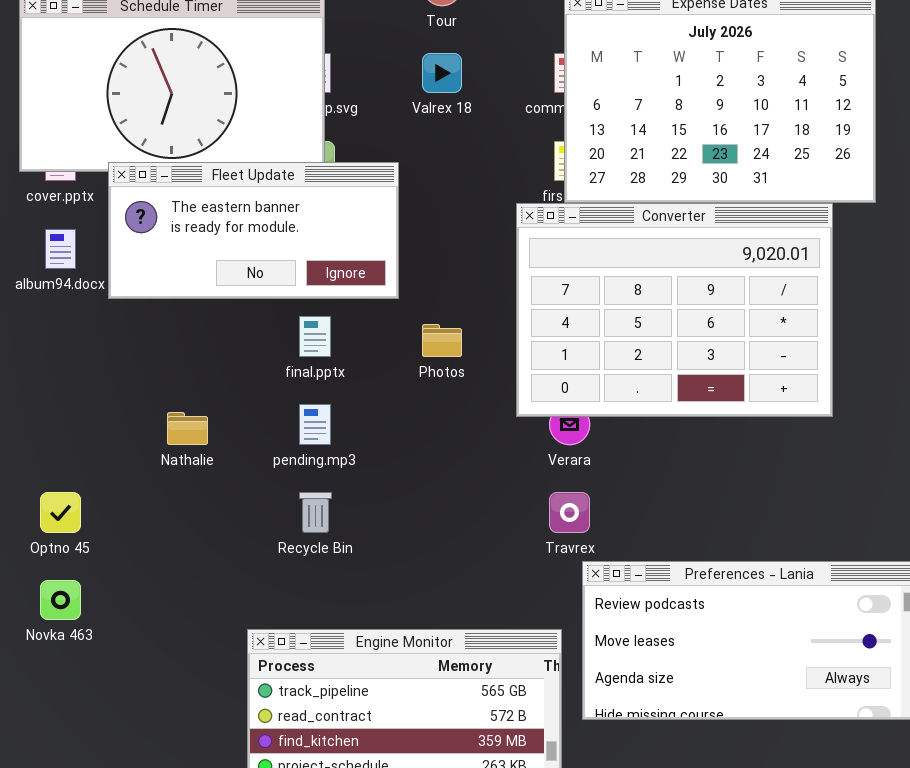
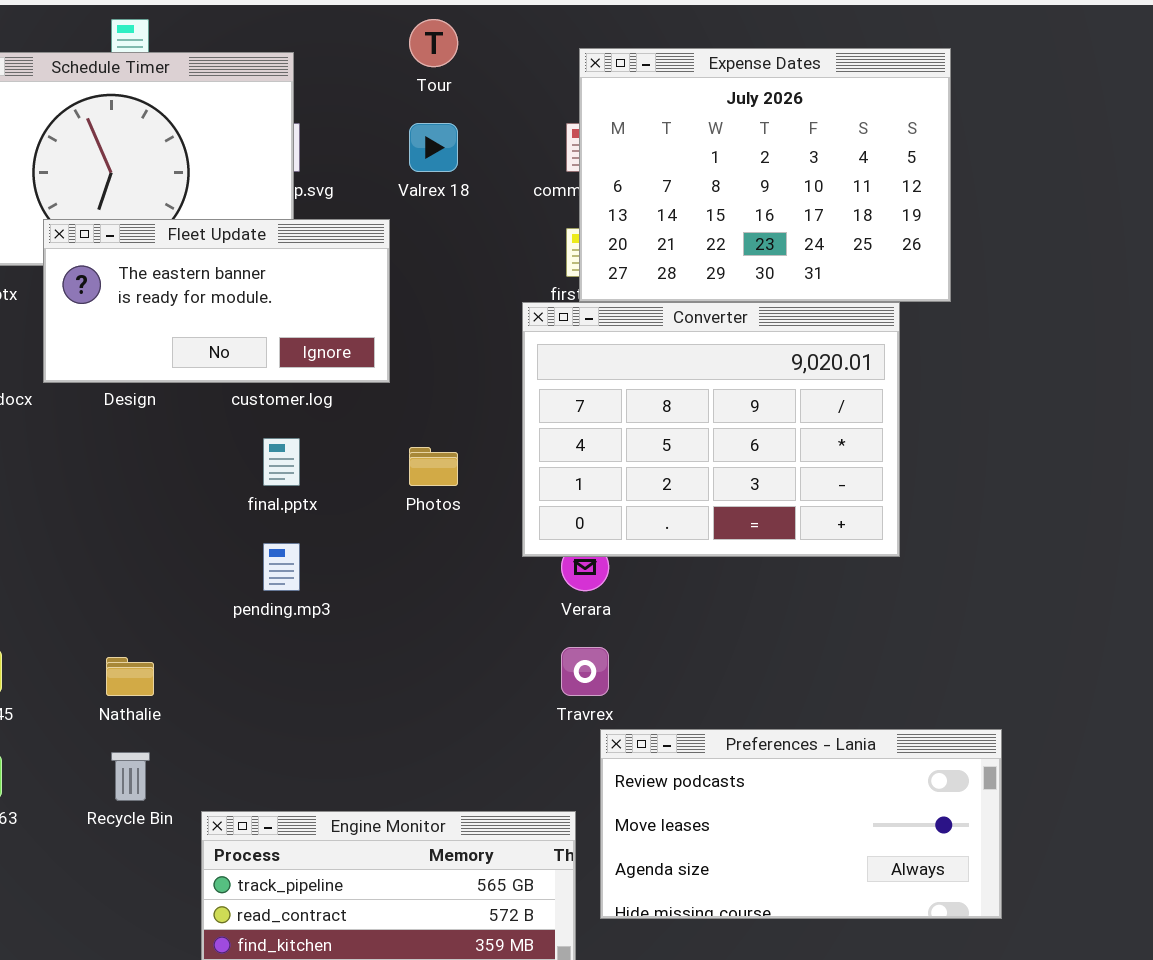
Fleet Update: [108,162,399,299] -> [43,219,390,383], moved
Nathalie: [167,412,208,445] -> [106,657,154,696], moved
Recycle Bin: [299,492,332,533] -> [111,752,150,801], moved

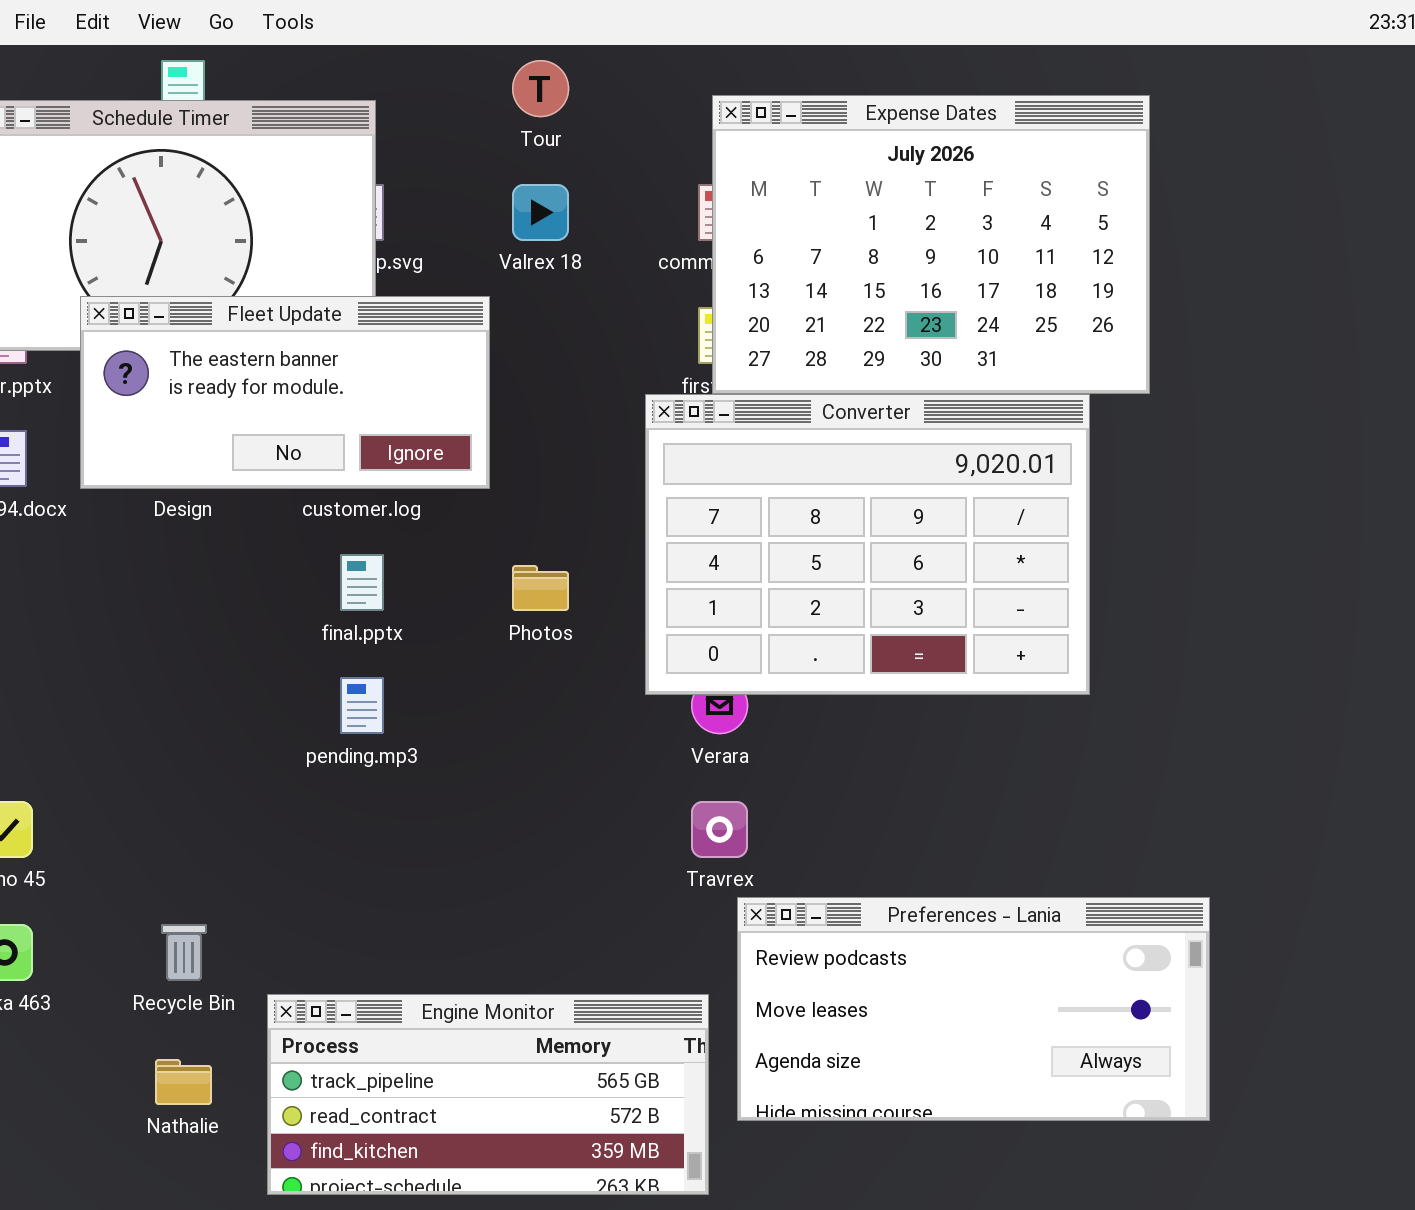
Nathalie: [106,657,154,696] -> [155,1059,212,1105], moved

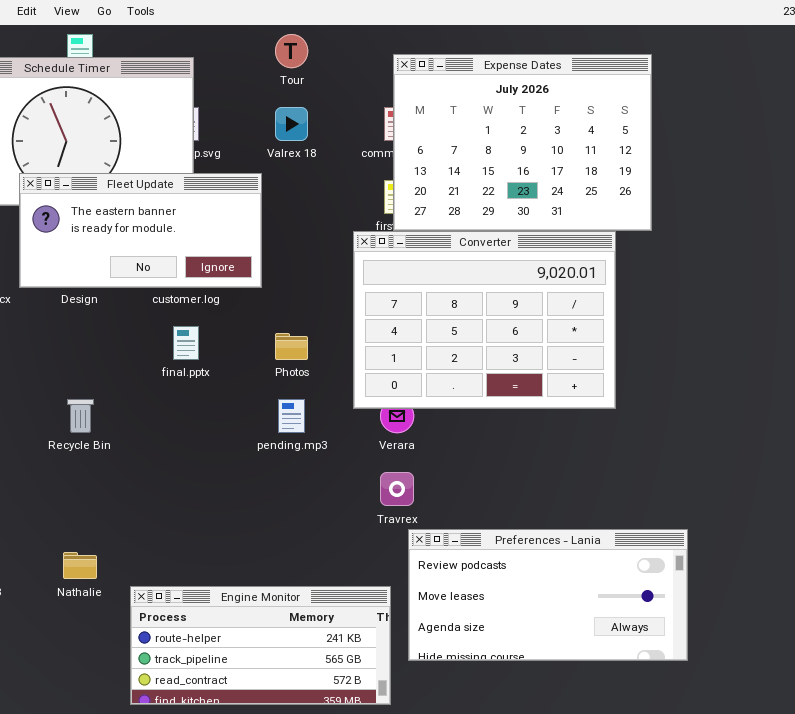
pending.mp3: [340,677,384,734] -> [278,399,305,433], moved
Recycle Bin: [161,924,207,981] -> [67,399,94,433], moved
Engine Monitor: [267,994,709,1195] -> [130,586,391,705], scrolled up 1 row
Nathalie: [155,1059,212,1105] -> [63,552,97,579], moved

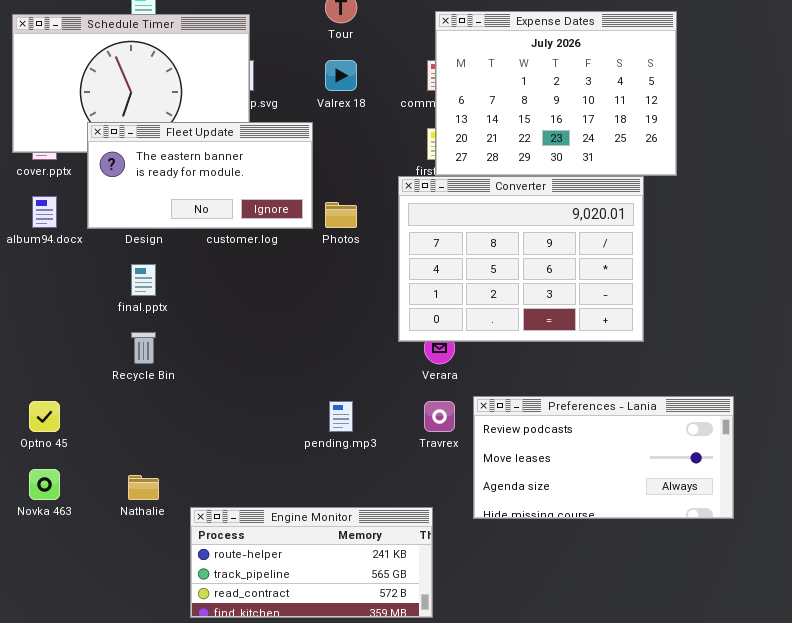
final.pptx: [173,326,199,360] -> [131,264,156,296], moved
Photos: [275,333,308,360] -> [325,202,357,228], moved
pending.mp3: [278,399,305,433] -> [329,401,353,432], moved
Preferences - Lania: [408,529,688,661] -> [473,396,734,519], moved

